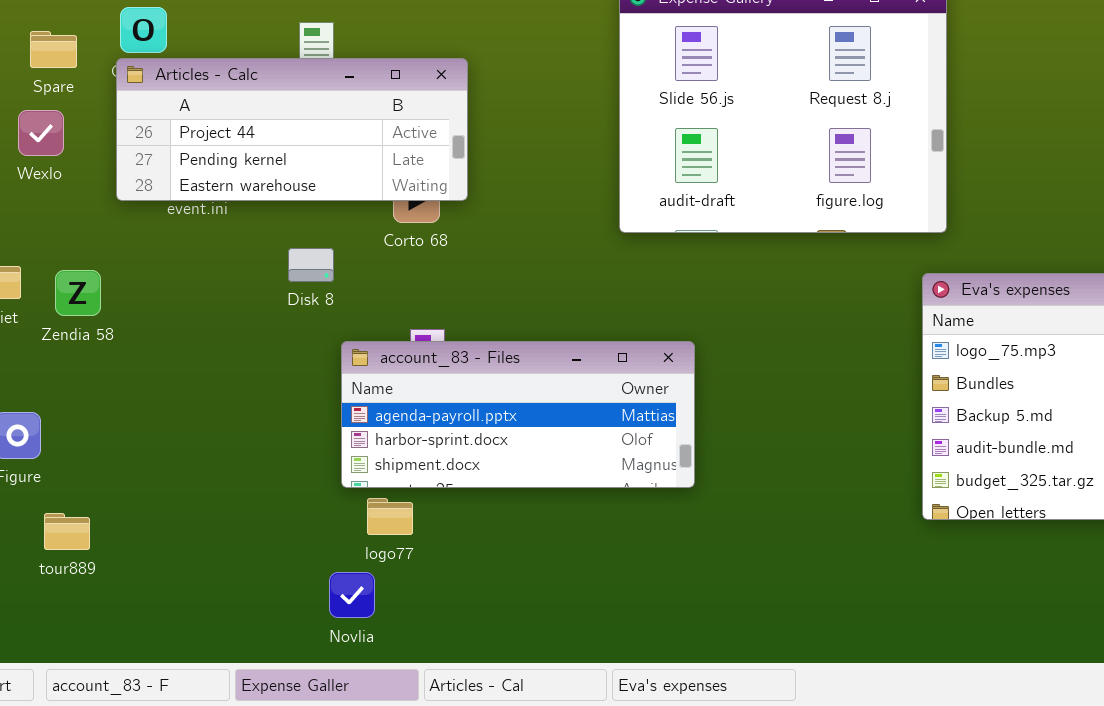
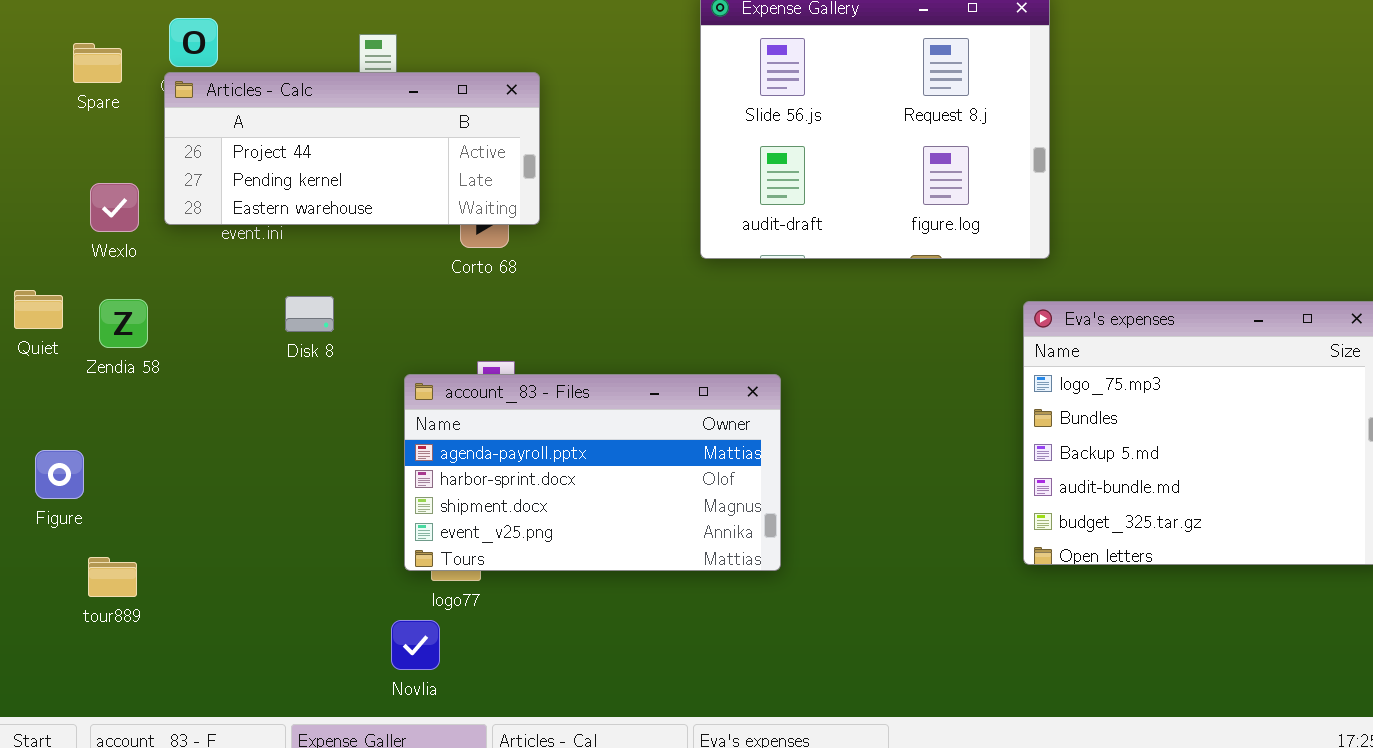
Wexlo: [18,110,64,156] -> [90,183,139,232], moved
Disk 8: [288,248,334,282] -> [285,296,334,332], moved
account_83 - Files: [341,341,695,488] -> [404,374,781,571], resized

